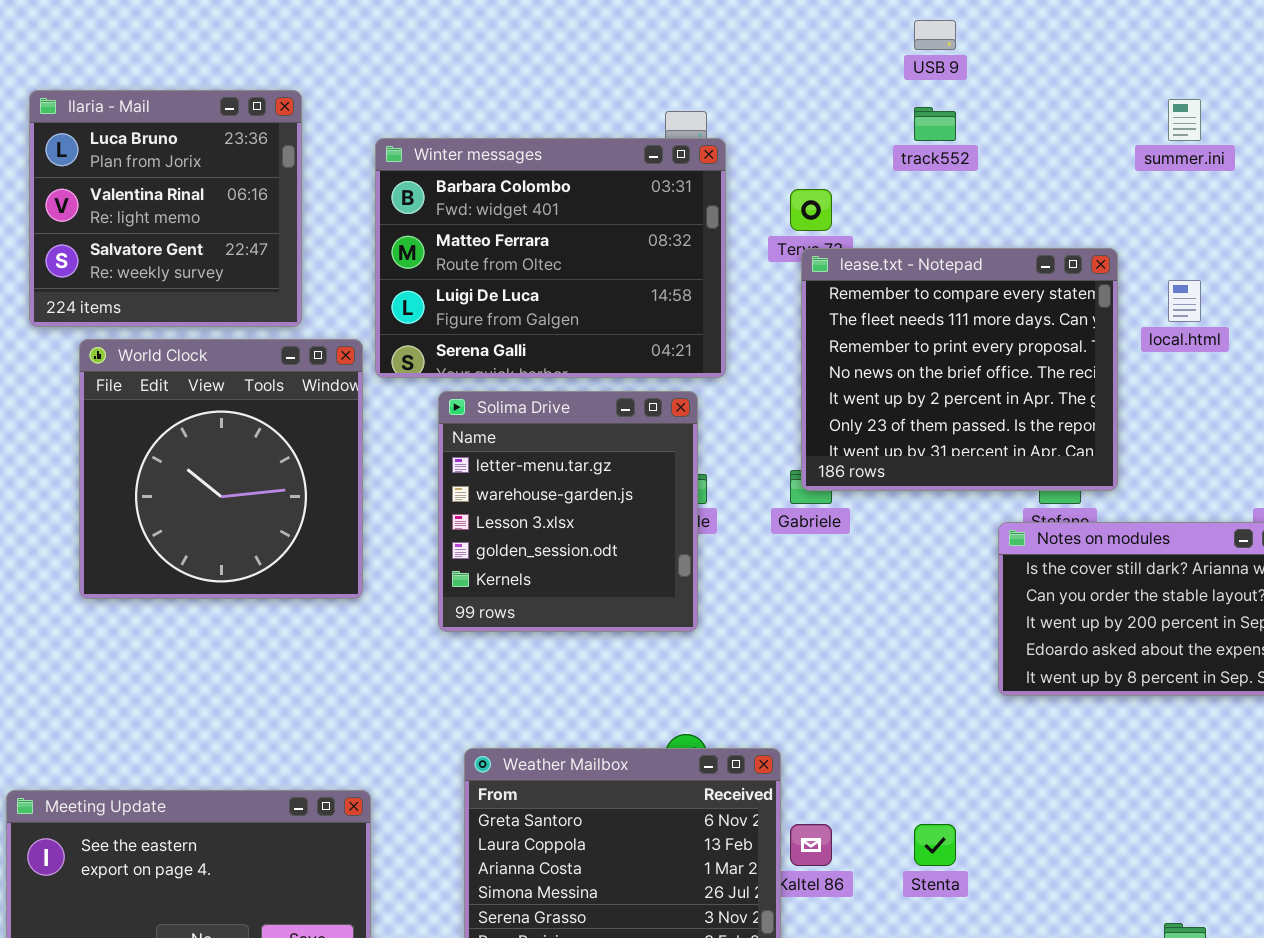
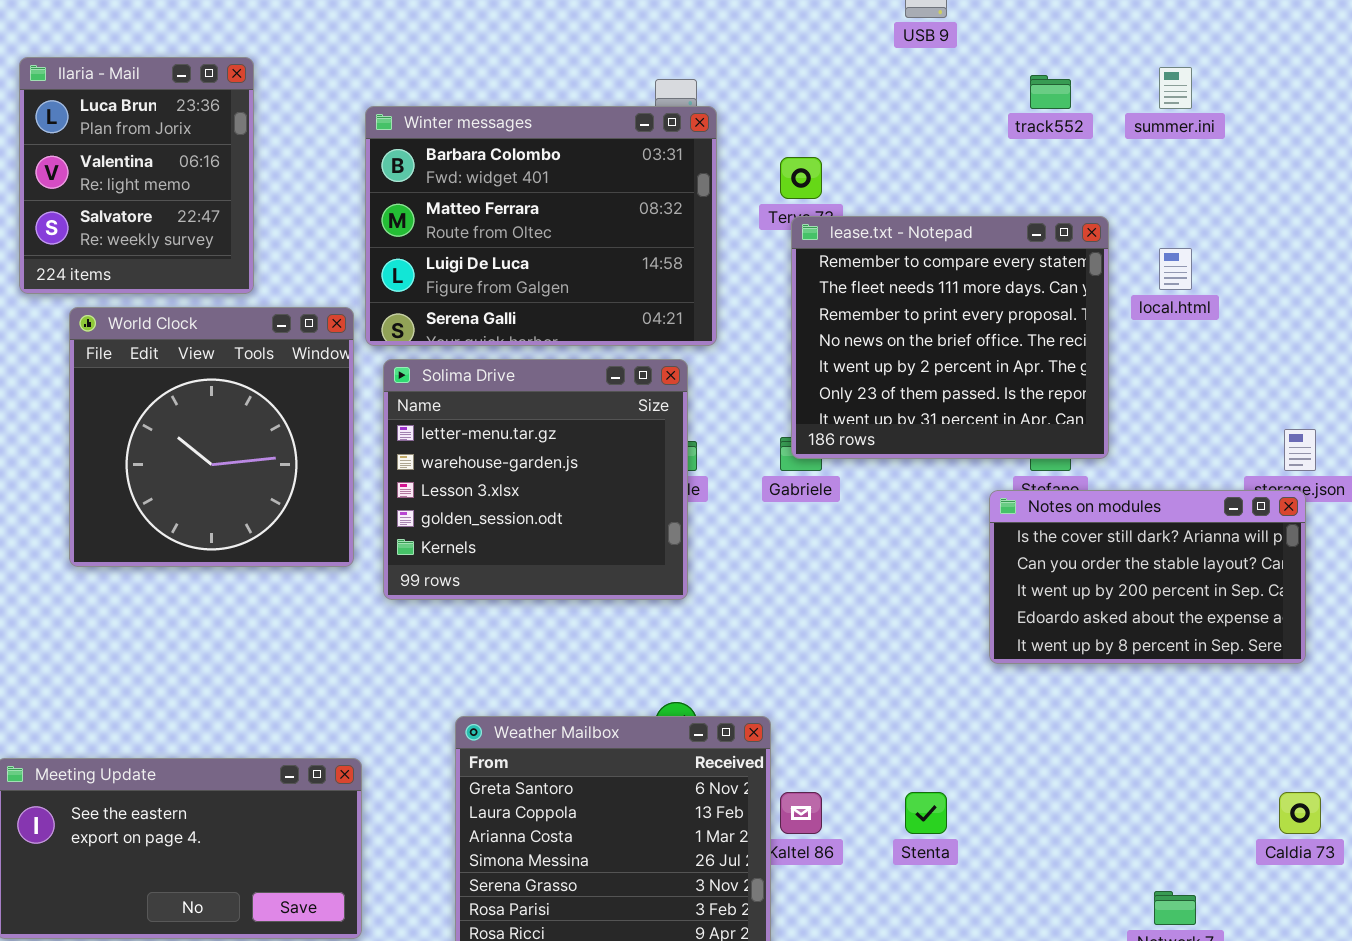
Ilaria - Mail: [29,90,302,327] -> [19,57,254,294], resized
track552: [914,107,956,141] -> [1030,75,1071,109], moved
Solima Drive: [438,391,698,632] -> [383,359,688,600], resized

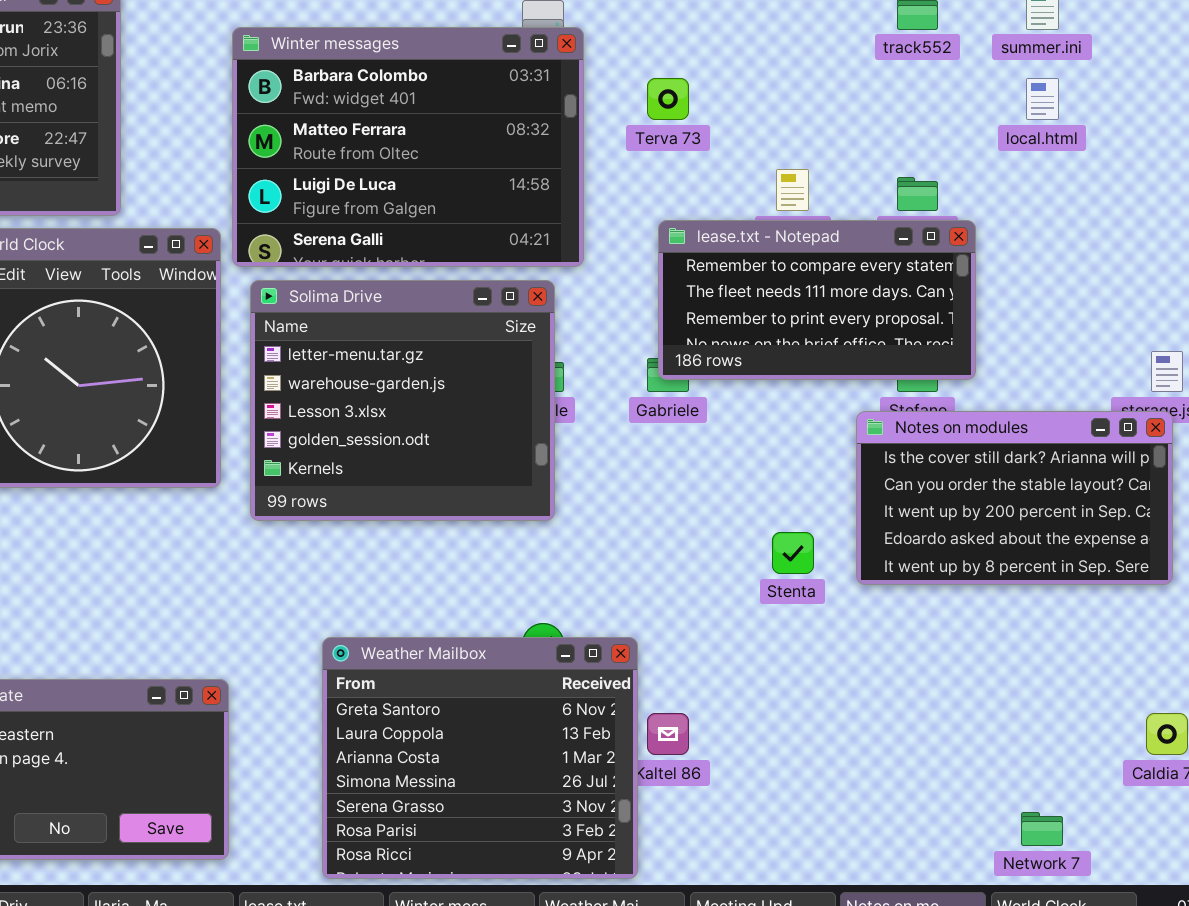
lease.txt - Notepad: [791,216,1109,459] -> [658,220,976,380], resized
local.html: [1159,248,1192,290] -> [1026,78,1059,120], moved
Stenta: [905,792,947,834] -> [772,532,814,574], moved

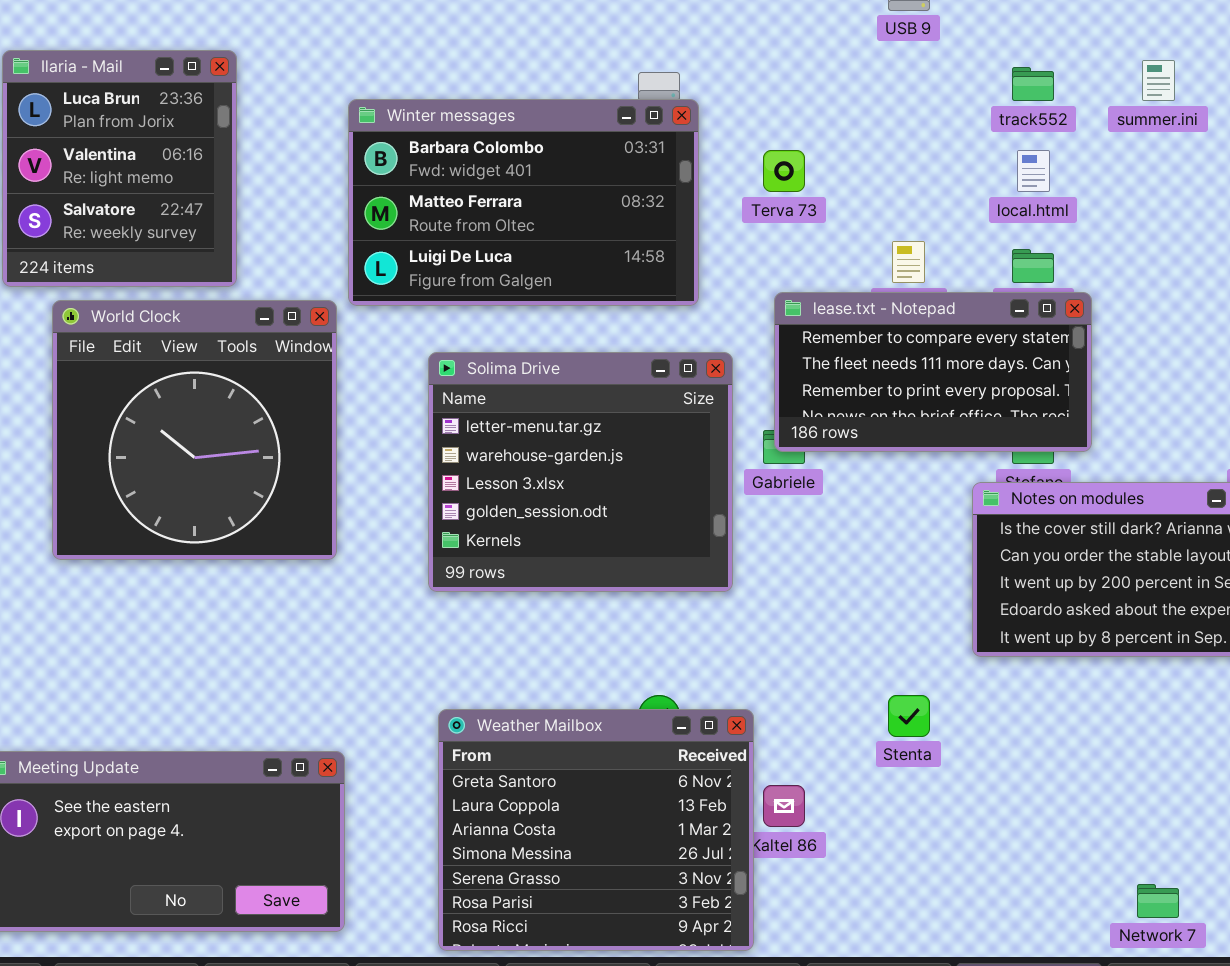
Winter messages: [232,27,584,267] -> [348,99,699,306], resized
local.html: [1026,78,1059,120] -> [1017,150,1050,192], moved
Solima Drive: [250,280,555,521] -> [428,352,733,592], moved
Stenta: [772,532,814,574] -> [888,695,930,737], moved

